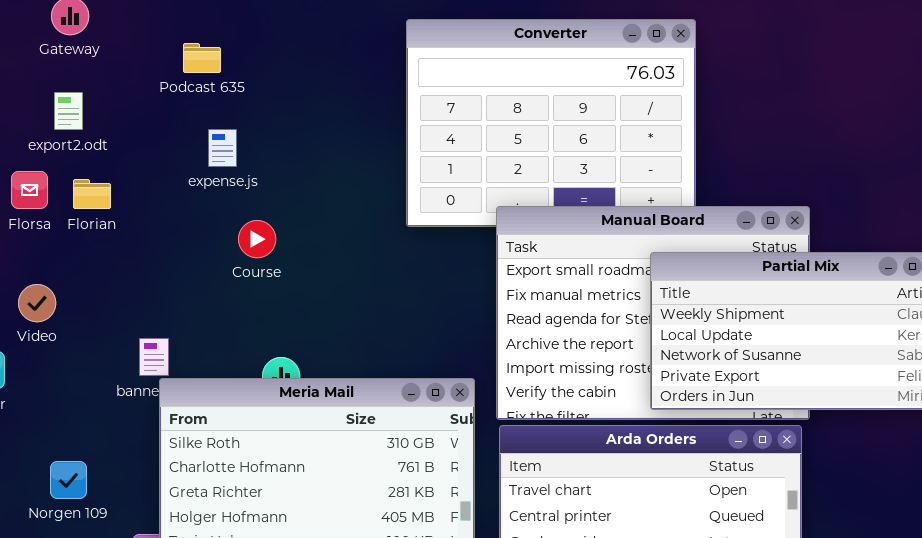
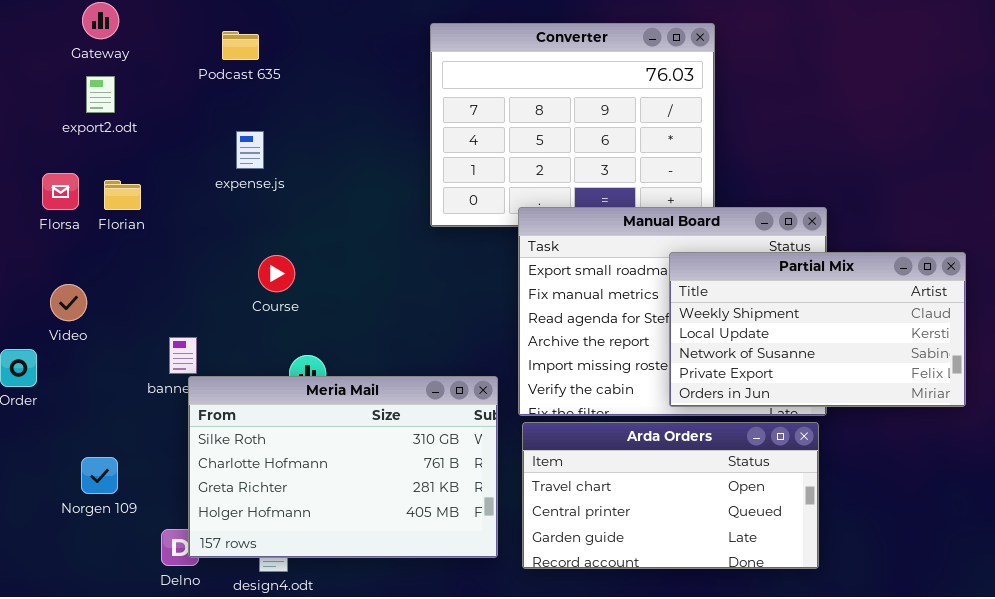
Podcast 635: [183,43,221,73] -> [222,31,259,60], moved
export2.odt: [54,92,83,130] -> [86,76,115,113], moved
Course: [238,220,276,258] -> [258,255,295,292], moved

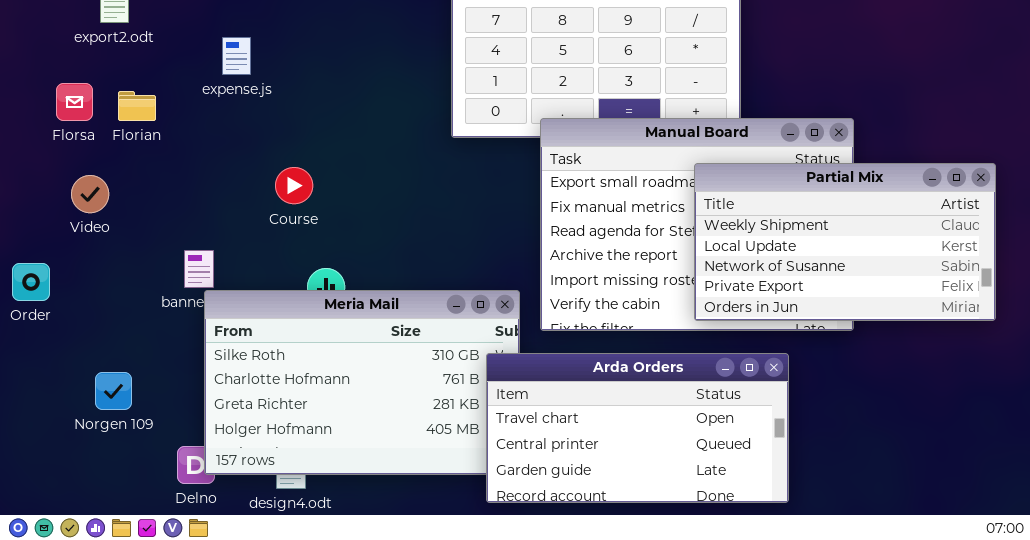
expense.js: [236,131,264,169] -> [222,37,251,75], moved
Video: [50,284,87,321] -> [71,175,109,213], moved
Arda Orders: [522,422,819,569] -> [486,353,789,503], moved

